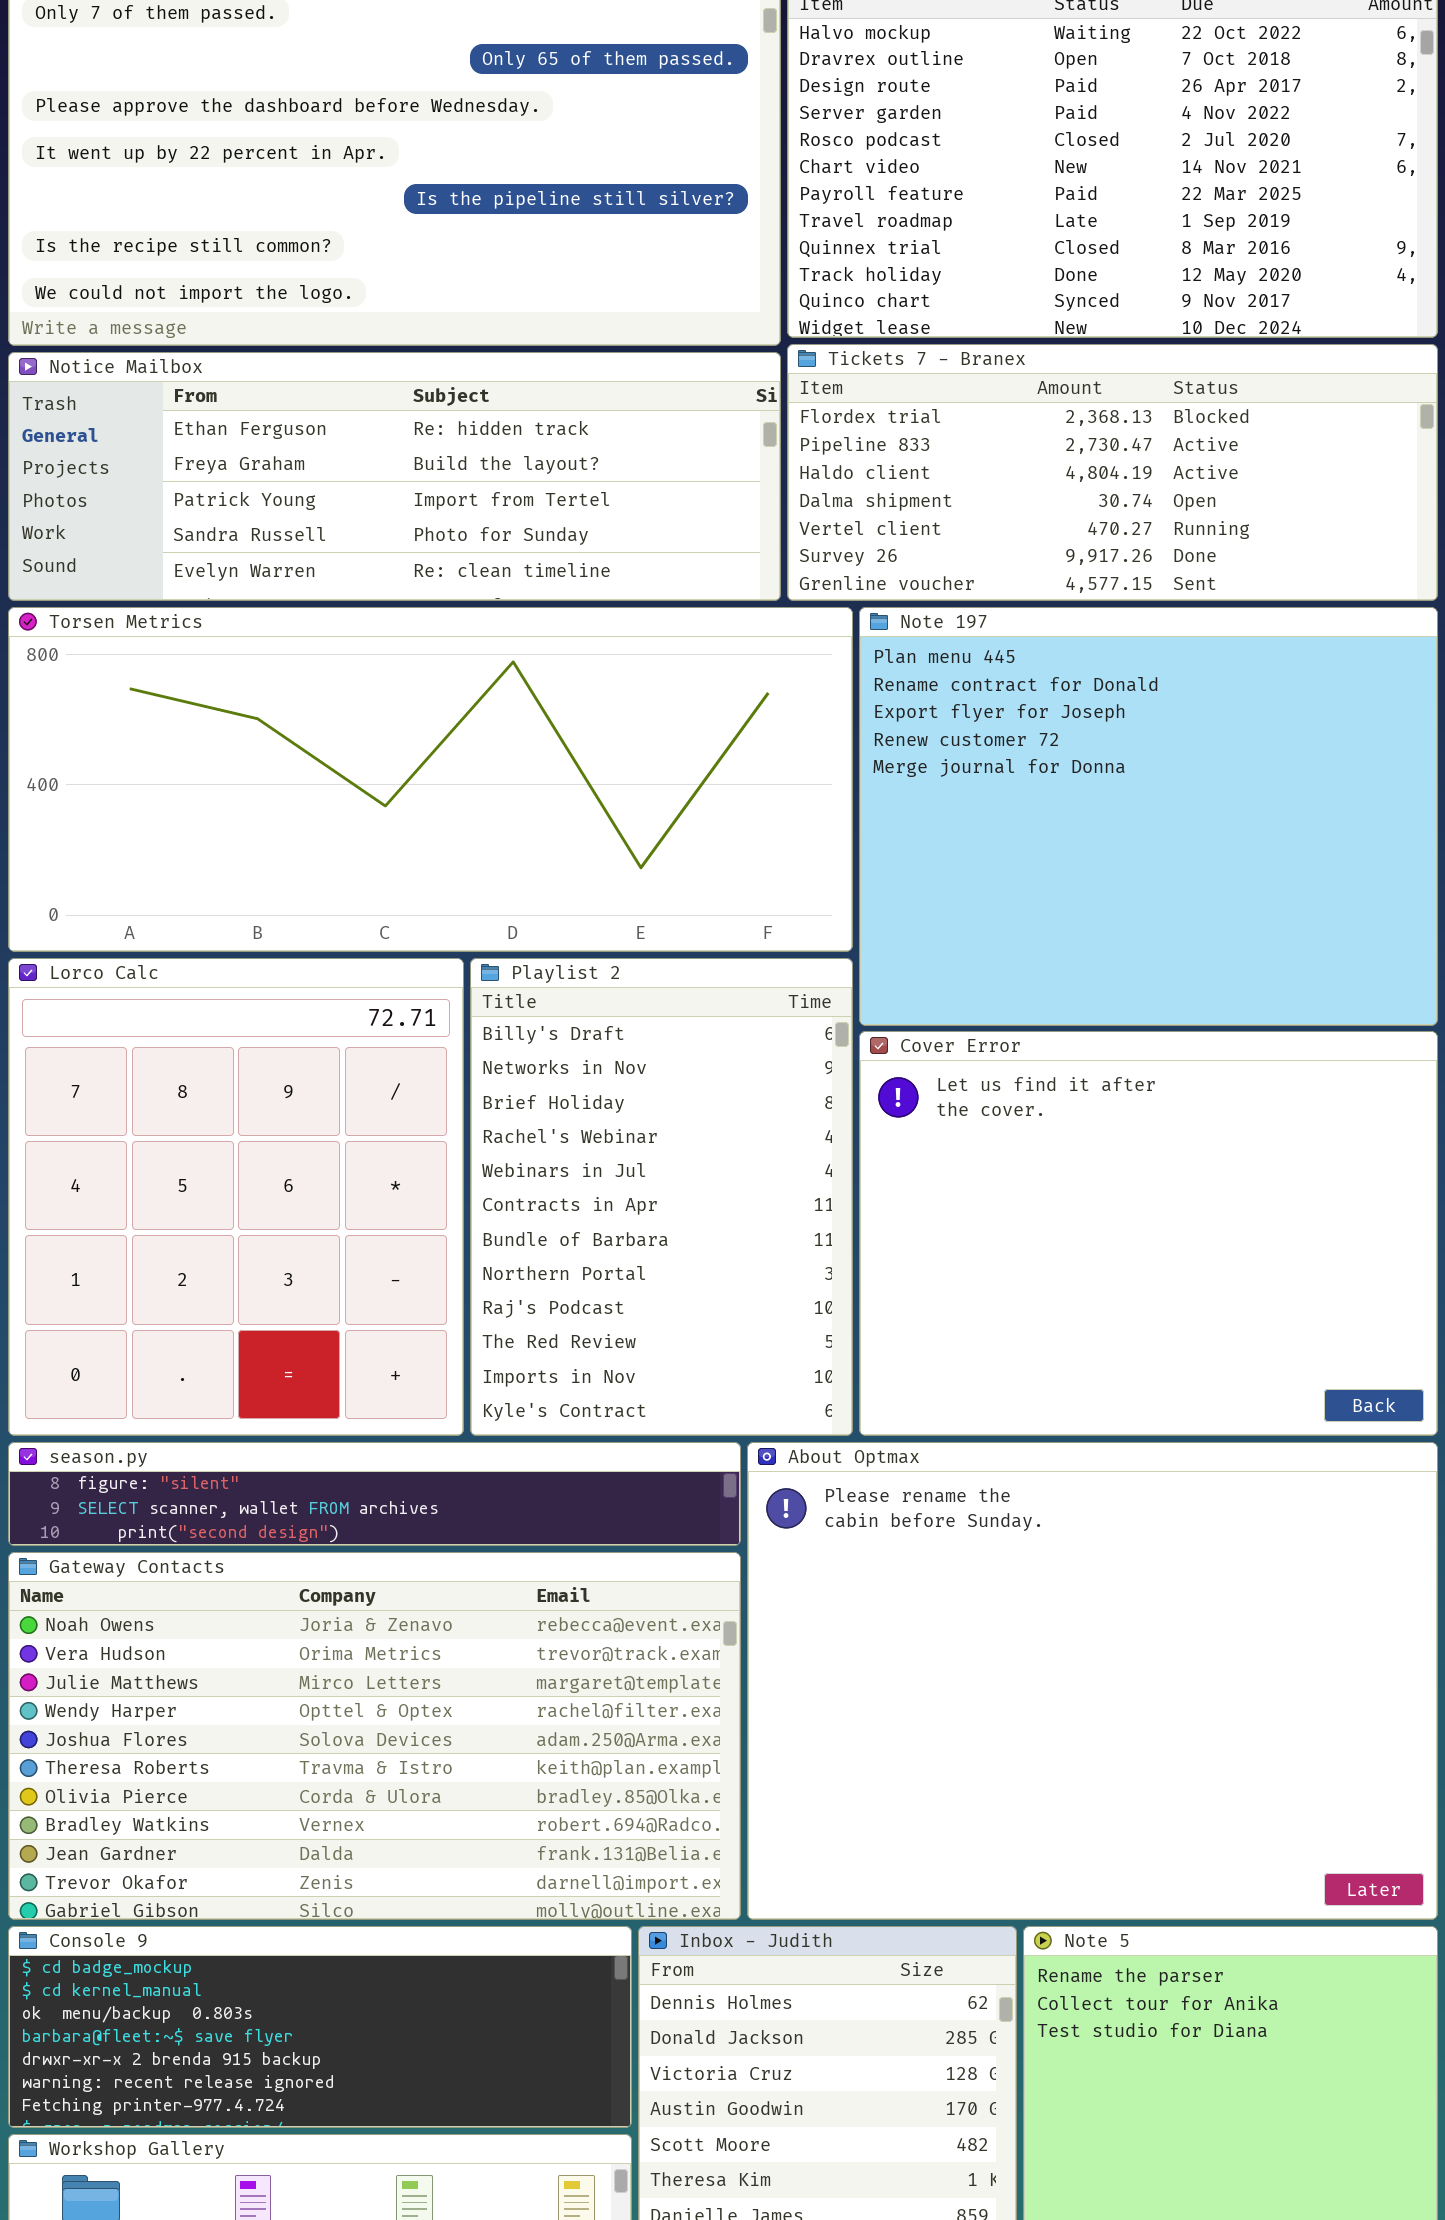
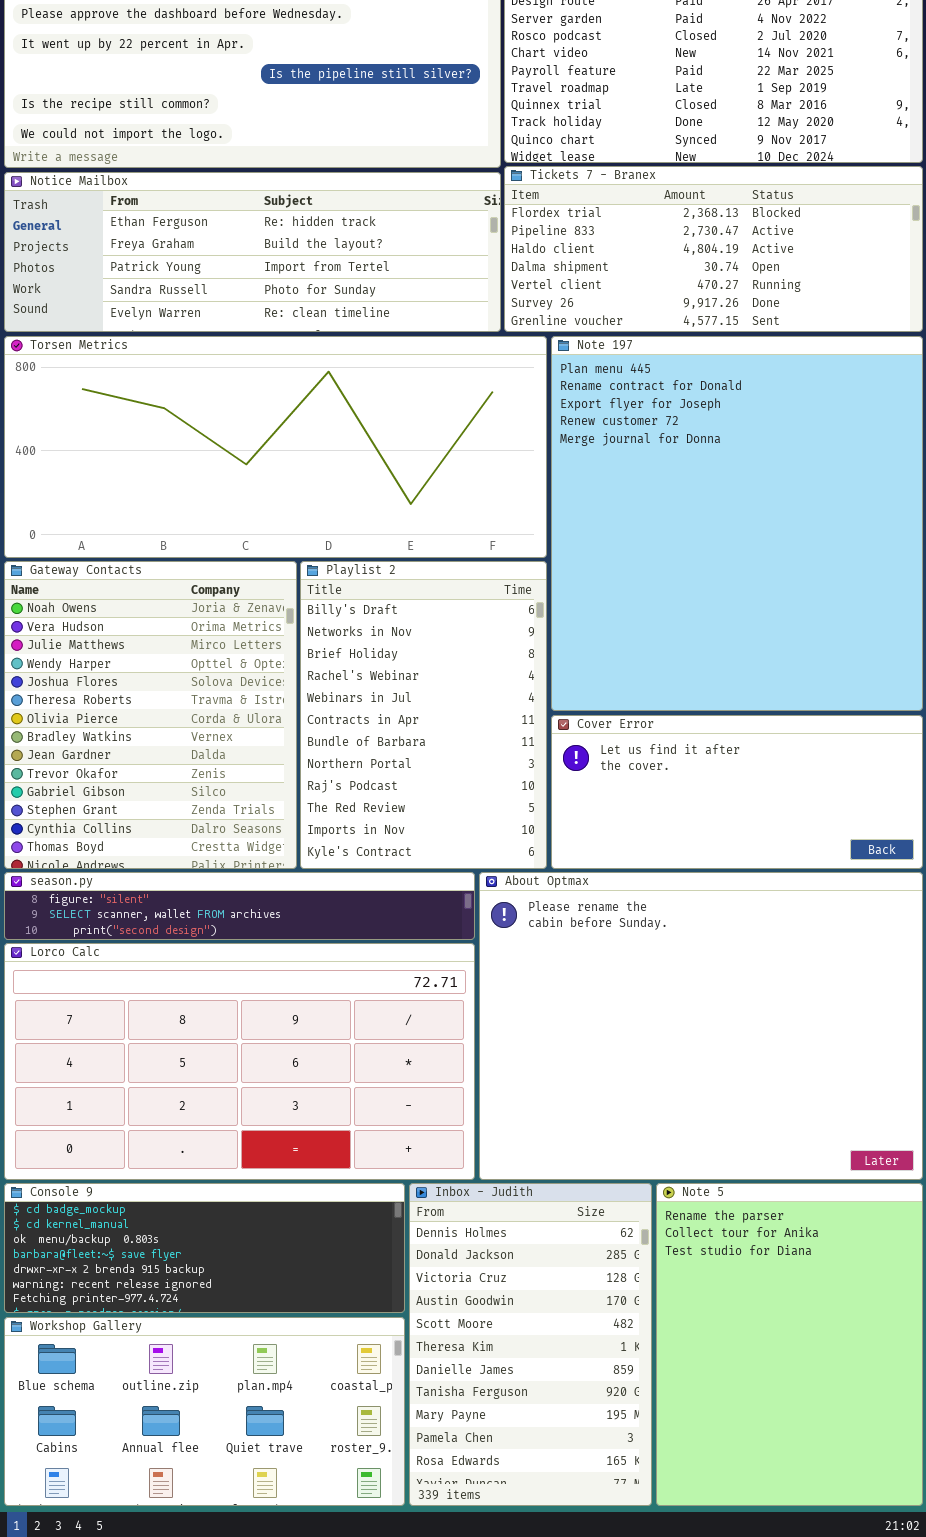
Note 197: [859,607,1438,1026] -> [551,336,923,711], resized
Lorco Calc: [8,958,464,1436] -> [4,943,475,1180], moved, resized
Cover Error: [859,1031,1438,1436] -> [551,715,923,869], resized
Gateway Contacts: [8,1552,741,1920] -> [4,561,297,869], moved, resized

